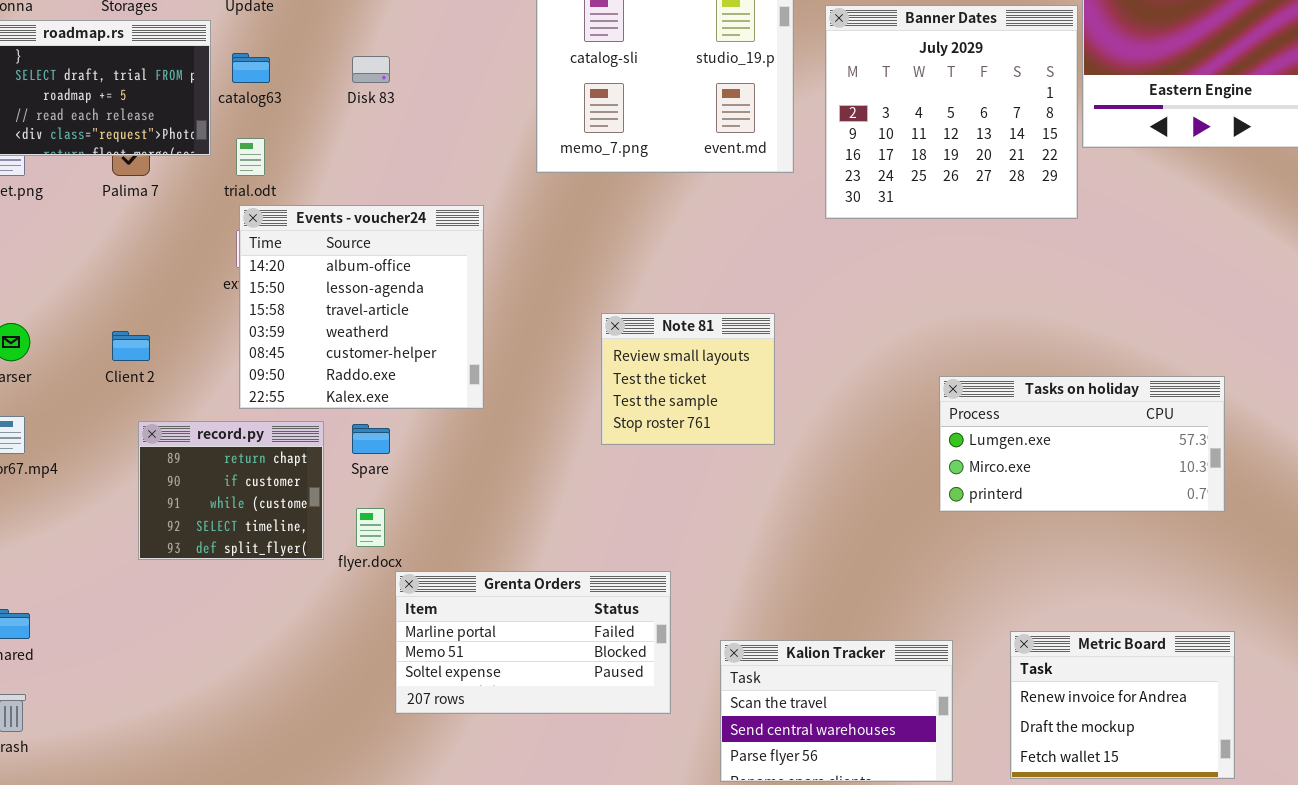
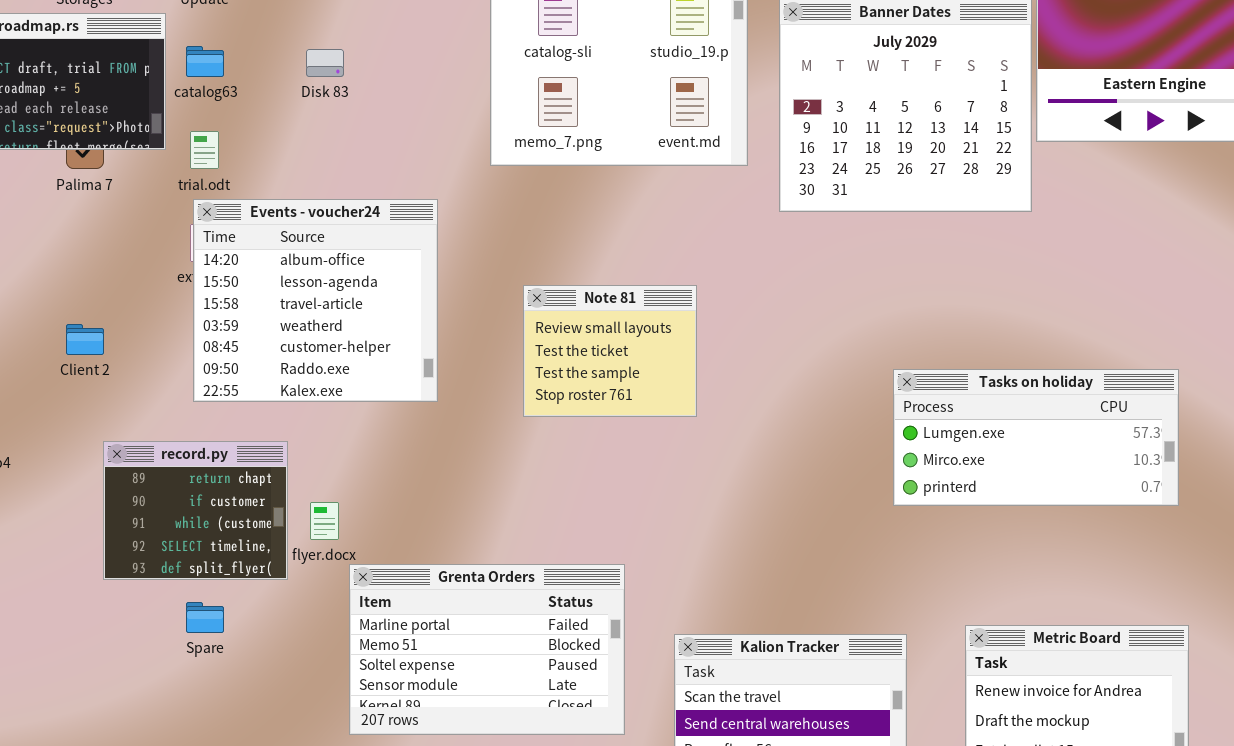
Note 81: [601,313,775,445] -> [523,285,697,417], moved
record.py: [138,421,324,560] -> [103,441,288,580], moved
Spare: [352,424,390,454] -> [186,602,224,633], moved
Grenta Orders: [395,571,671,714] -> [349,564,625,735], resized

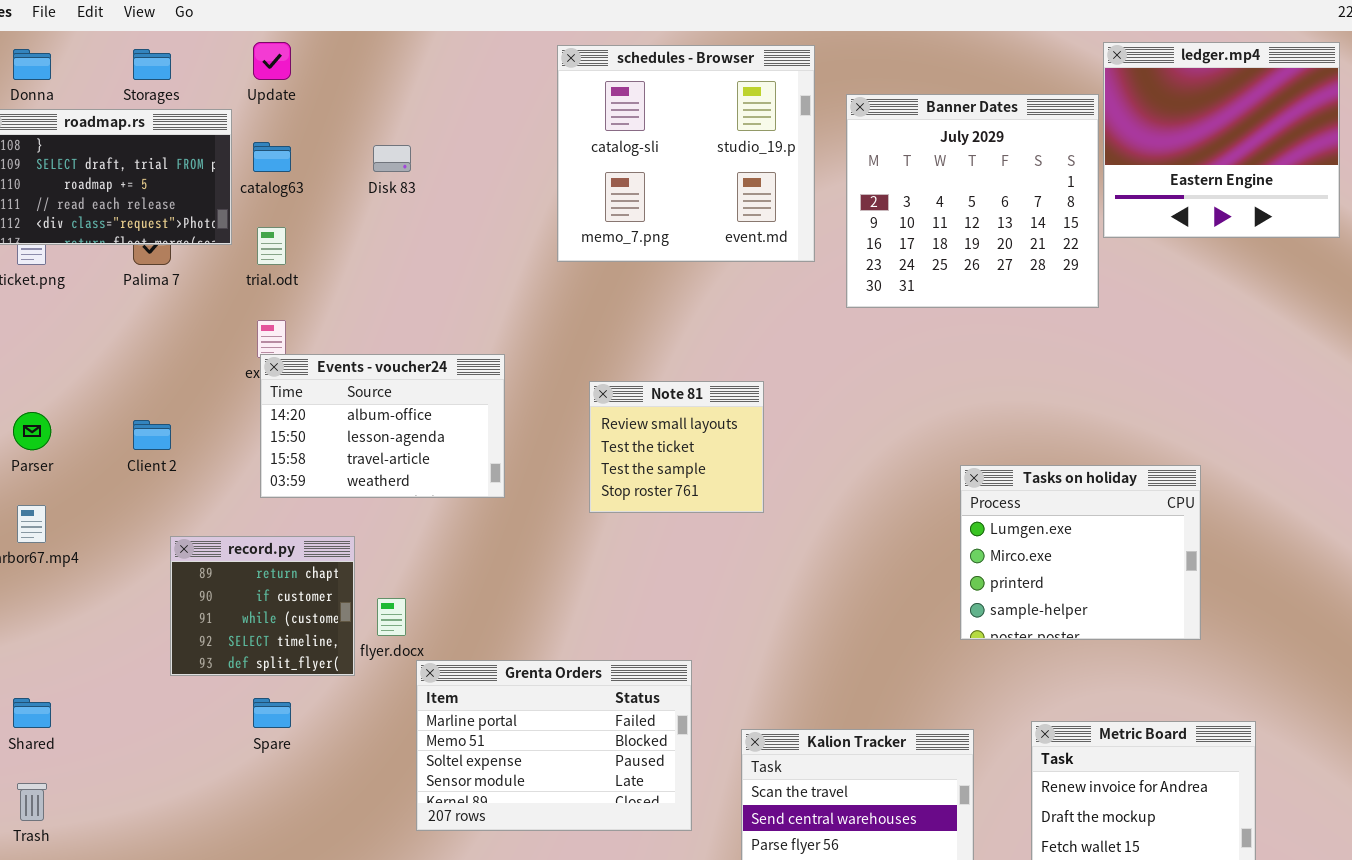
Events - voucher24: [193,199,438,402] -> [260,354,505,498], resized
Tasks on holiday: [893,369,1179,506] -> [960,465,1201,640], resized

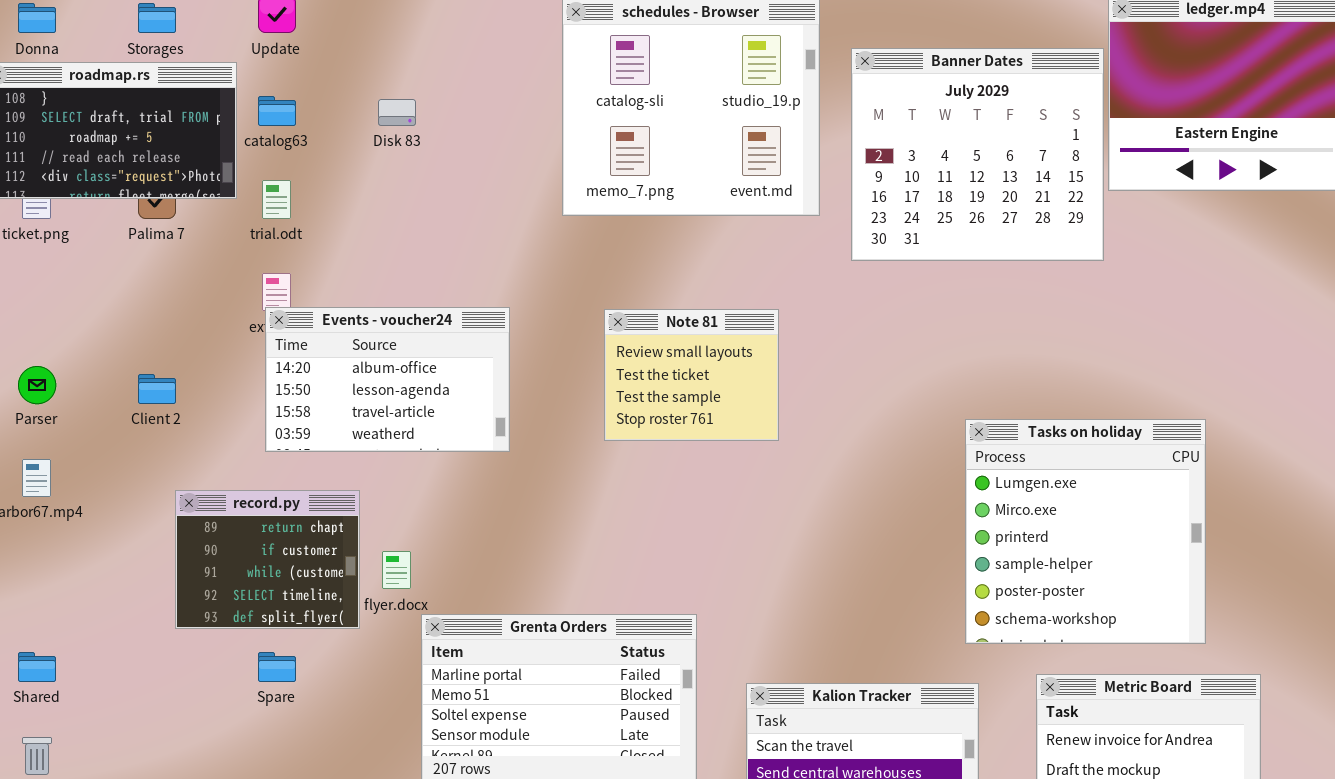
Note 81: [589,381,764,513] -> [604,309,779,441], moved
Tasks on holiday: [960,465,1201,640] -> [965,419,1206,644], resized

